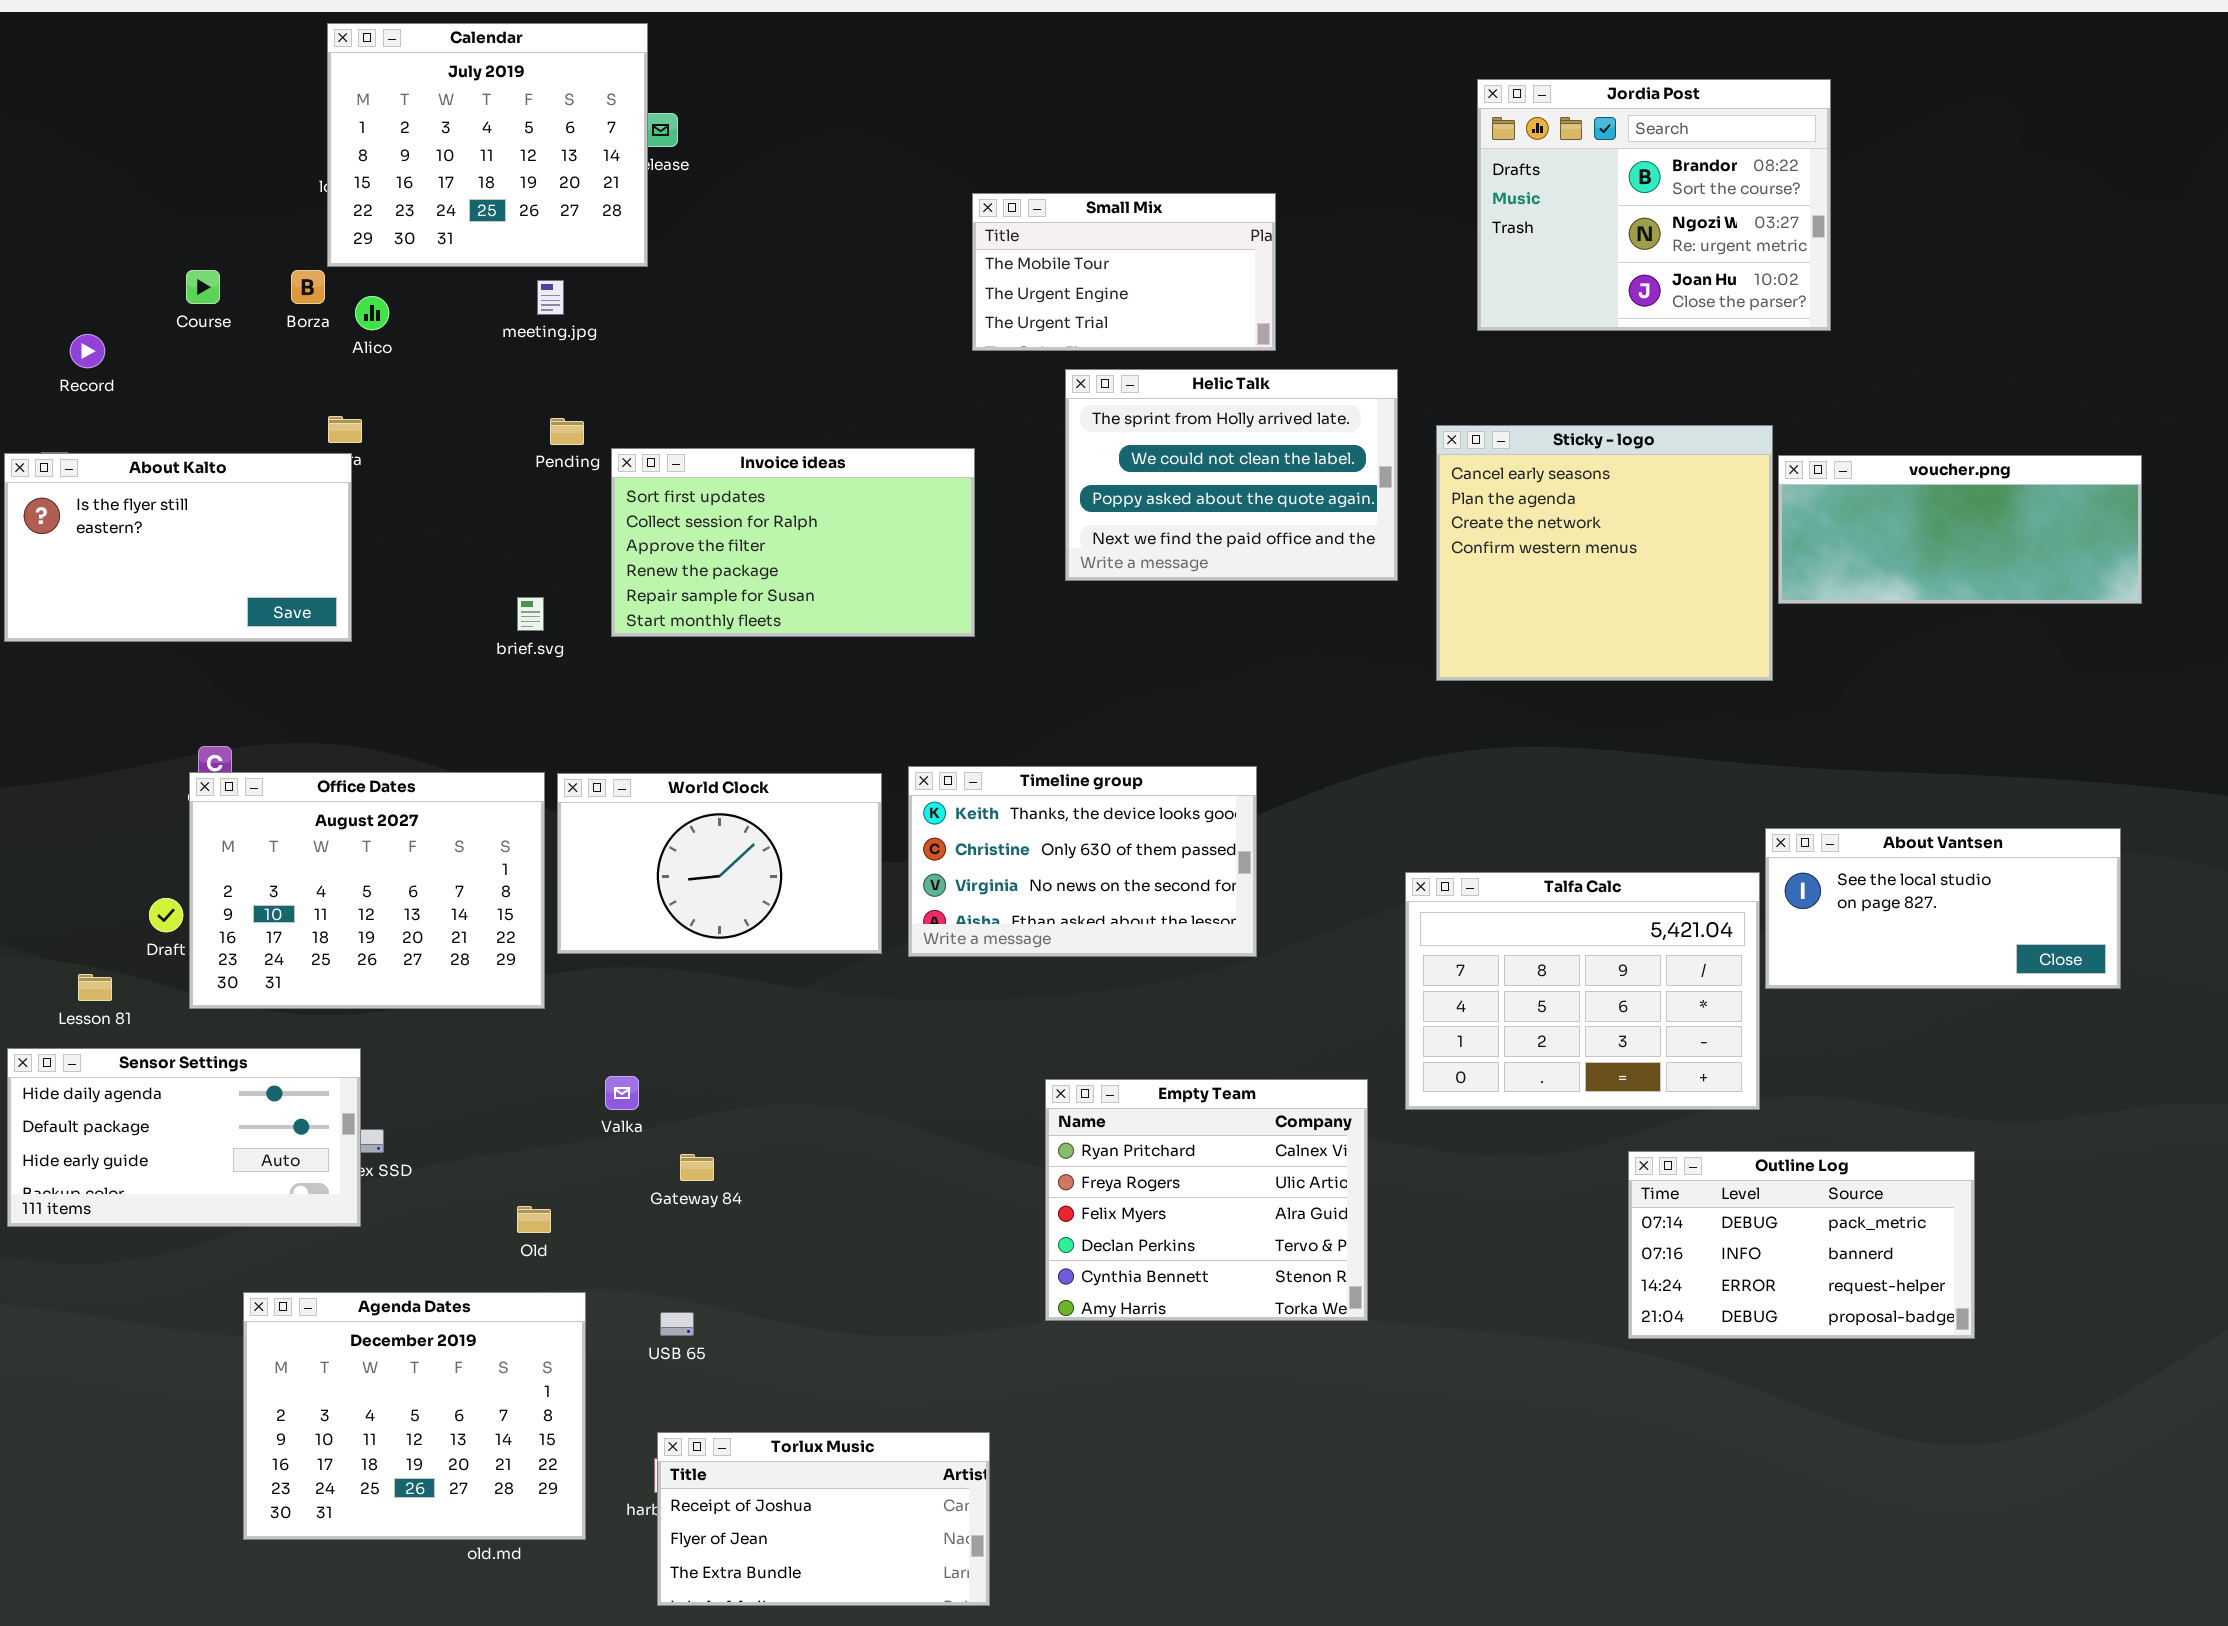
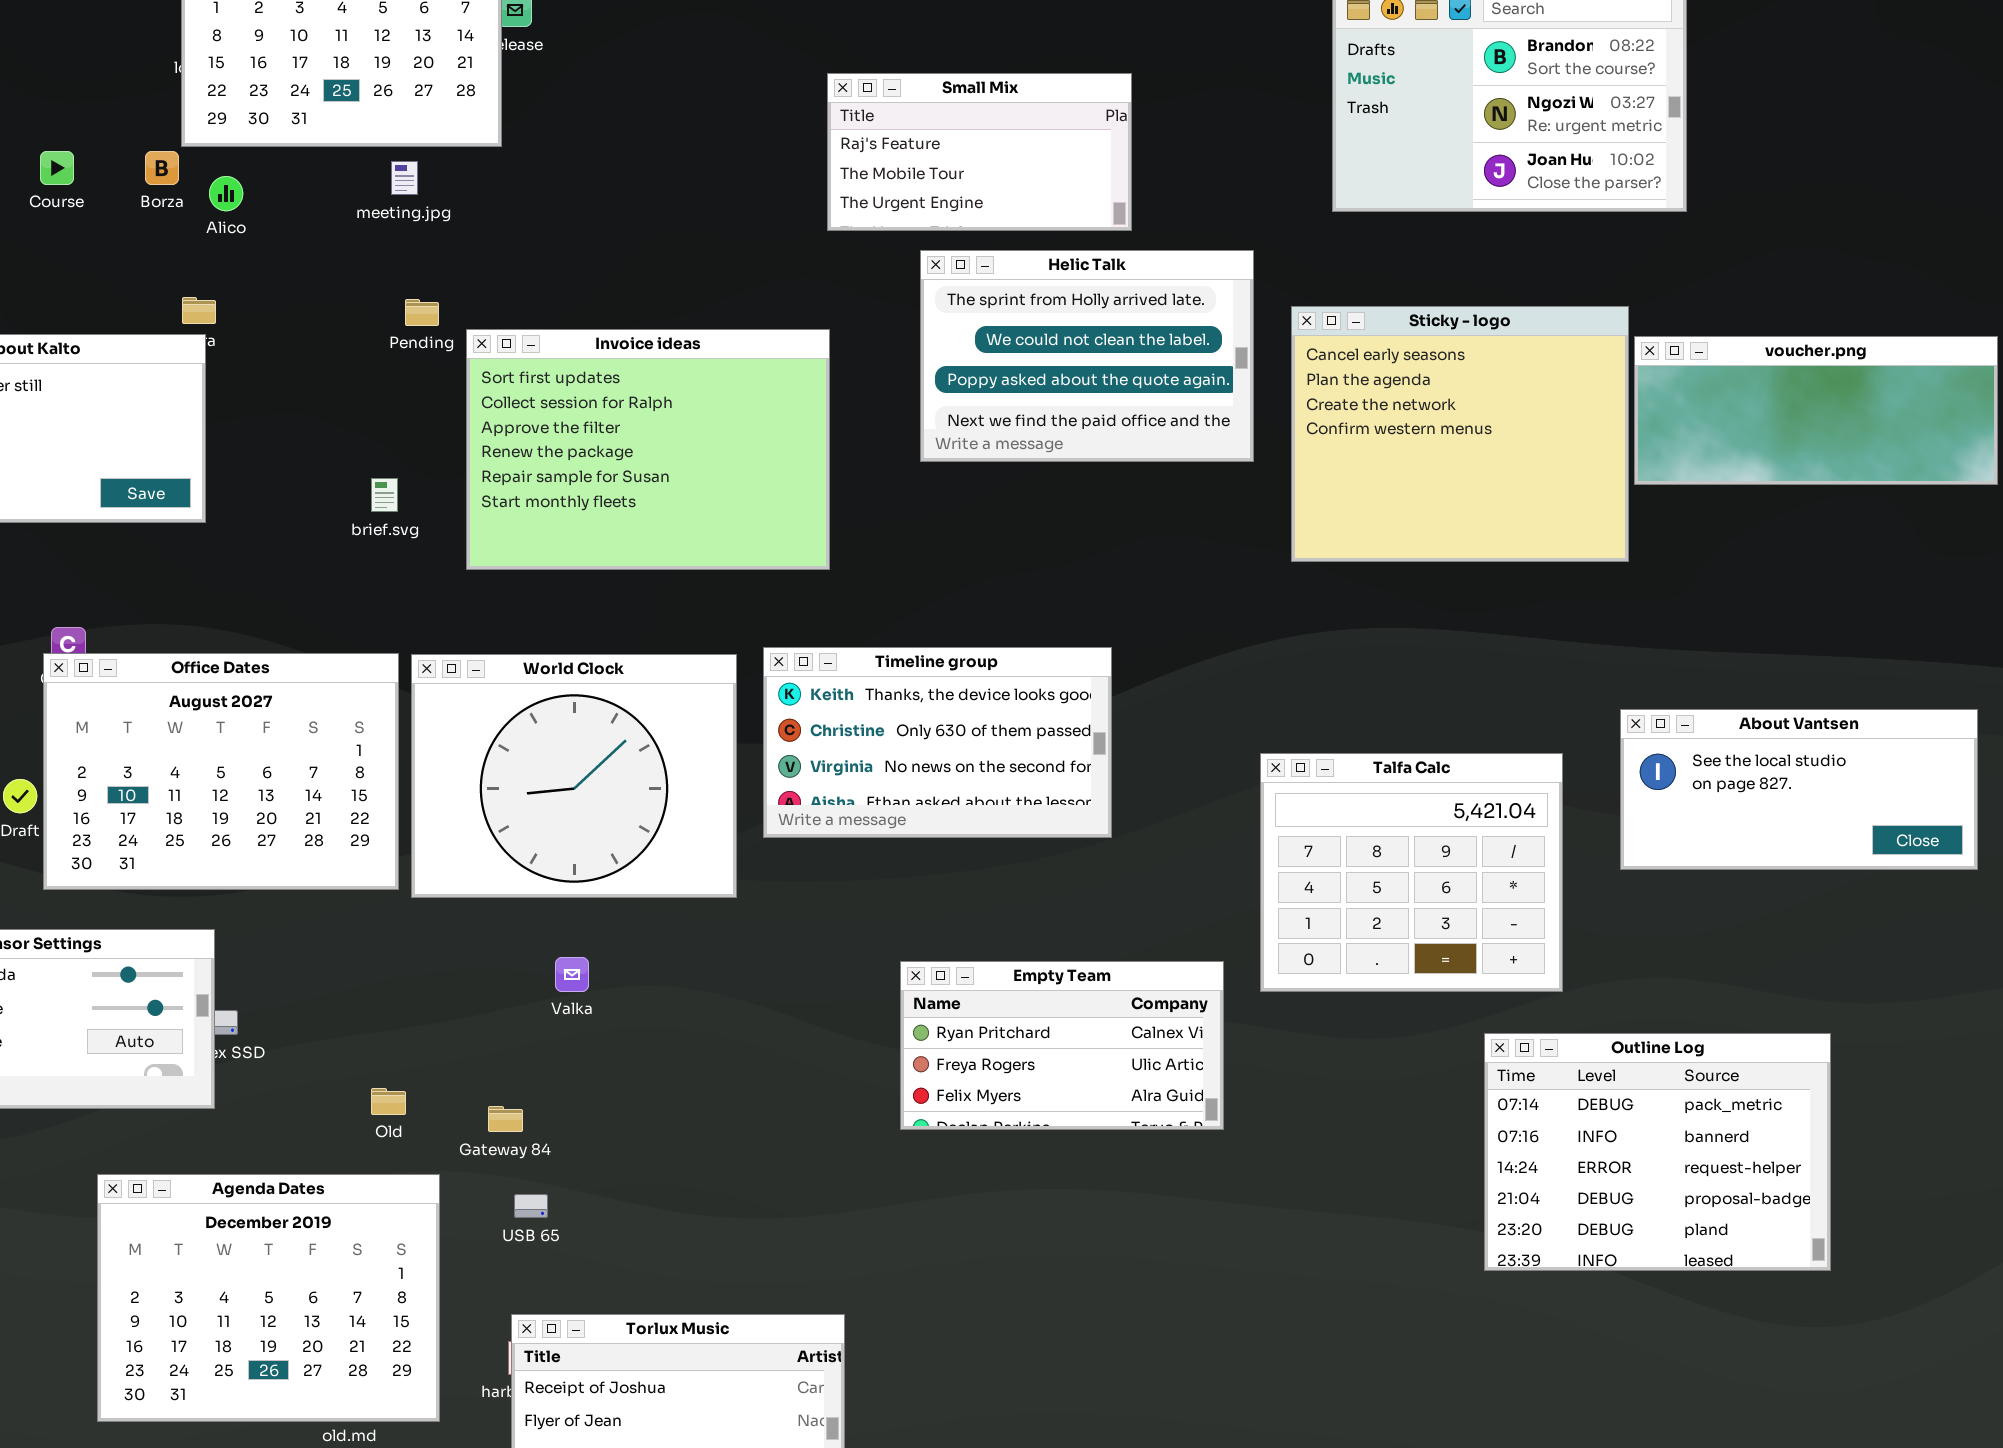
Small Mix: [972,193,1276,351] -> [827,73,1132,231], scrolled up 1 row
Invoice ideas: [611,448,975,637] -> [466,329,830,570], resized
World Clock: [557,773,882,954] -> [411,654,737,898], resized
Talfa Calc: [1405,872,1760,1110] -> [1260,753,1563,992], resized
Valka: [605,1076,639,1110] -> [555,957,589,992], moved
Empty Team: [1045,1079,1368,1321] -> [900,961,1224,1130], resized
Outline Log: [1628,1151,1975,1339] -> [1484,1033,1831,1271], resized
Gateway 84: [680,1154,714,1181] -> [488,1106,523,1132], moved

